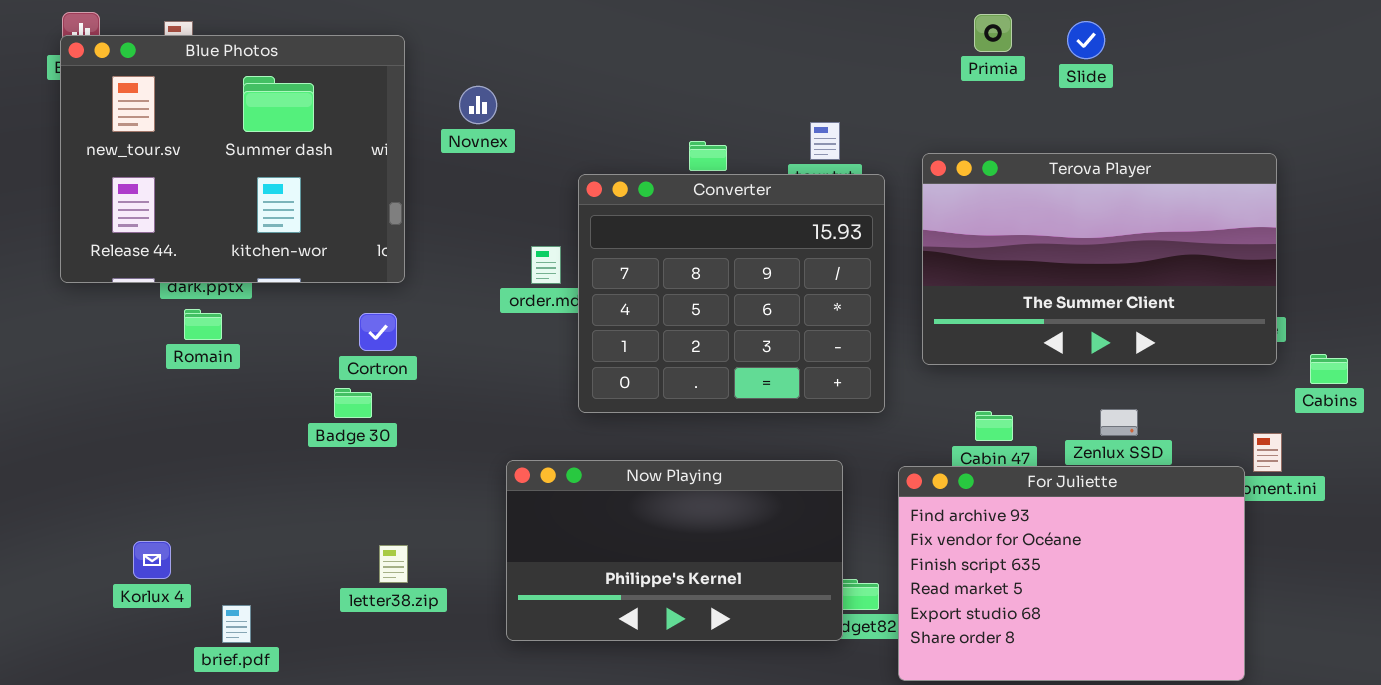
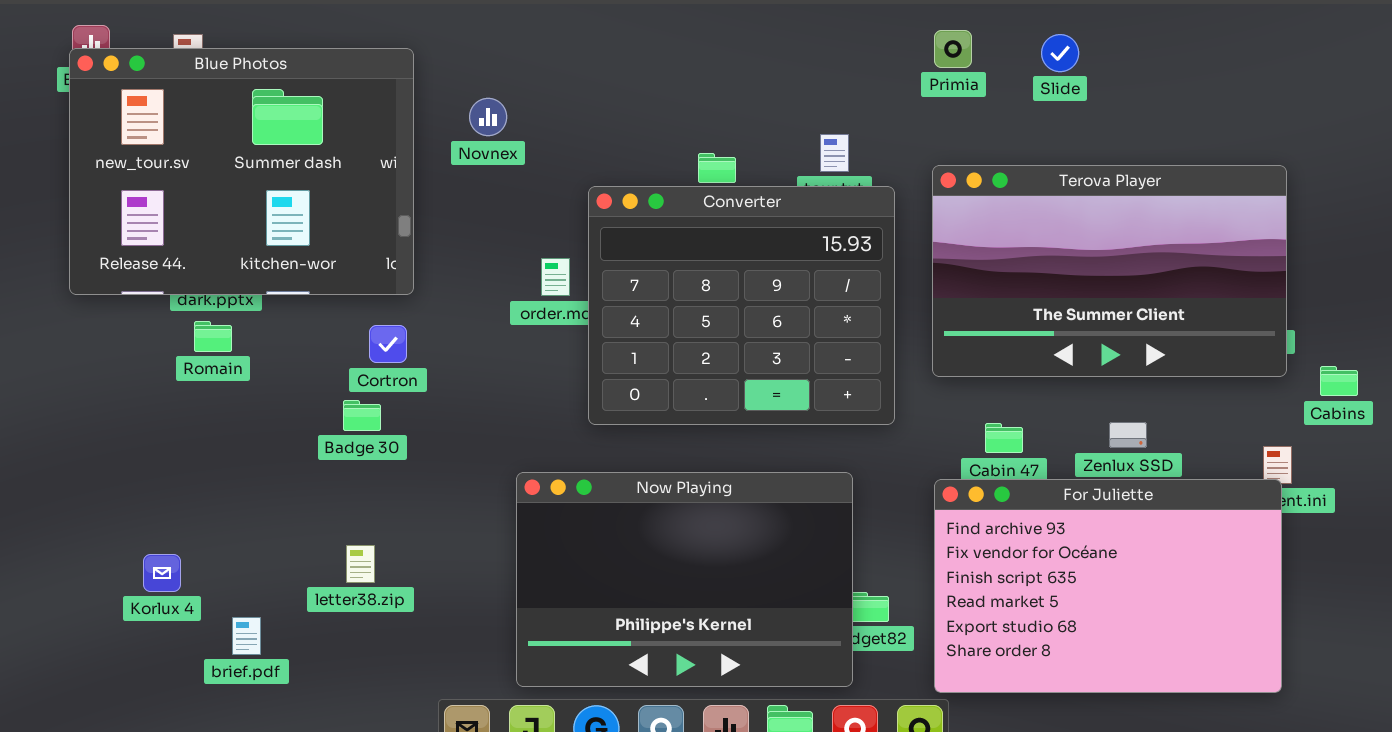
Primia: [974,14,1012,52] -> [934,30,972,68], moved
Slide: [1067,21,1105,59] -> [1041,34,1079,72], moved
Now Playing: [506,460,843,641] -> [516,472,853,687], resized
For Juliette: [898,466,1245,681] -> [934,479,1282,693], moved
letter38.zip: [379,545,408,583] -> [346,545,375,583], moved

